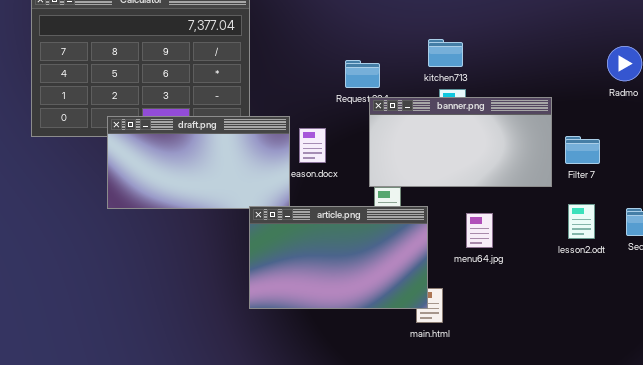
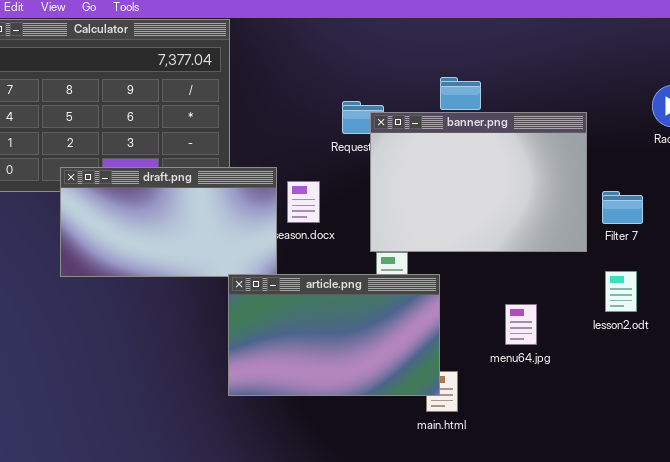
banner.png: [369,97,552,187] -> [370,112,587,252], resized
menu64.jpg: [466,213,493,248] -> [505,304,537,345], moved

